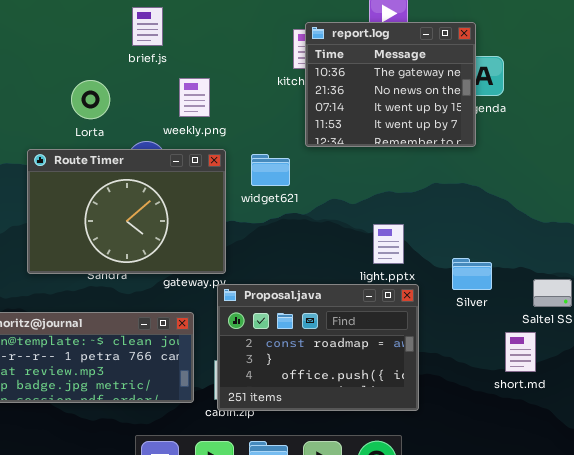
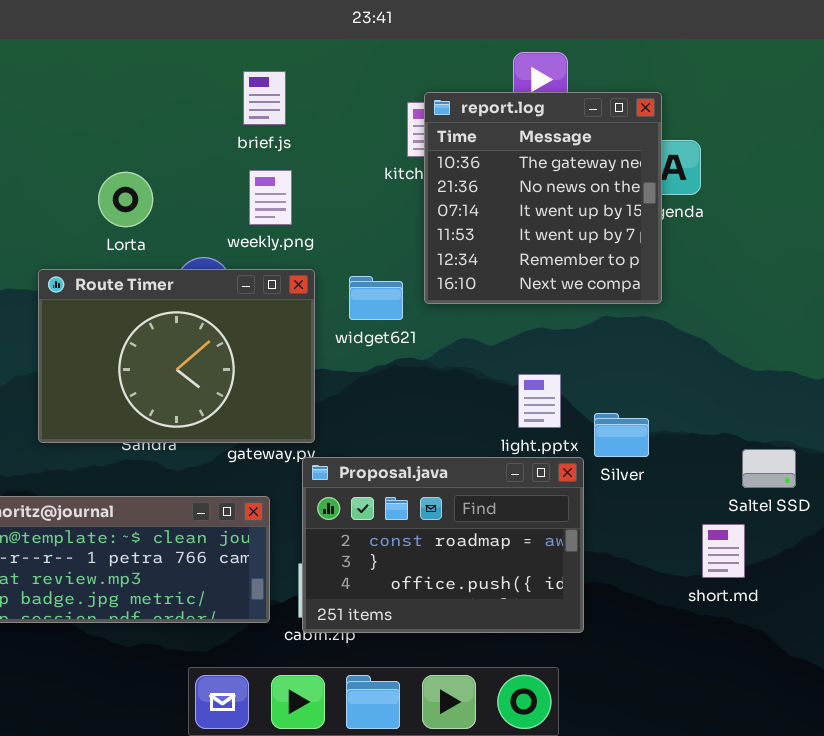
brief.js: [132,7,163,46] -> [243,71,286,125], moved
report.log: [305,22,476,147] -> [424,92,662,304], resized
Silver: [452,258,492,290] -> [594,413,649,457], moved

